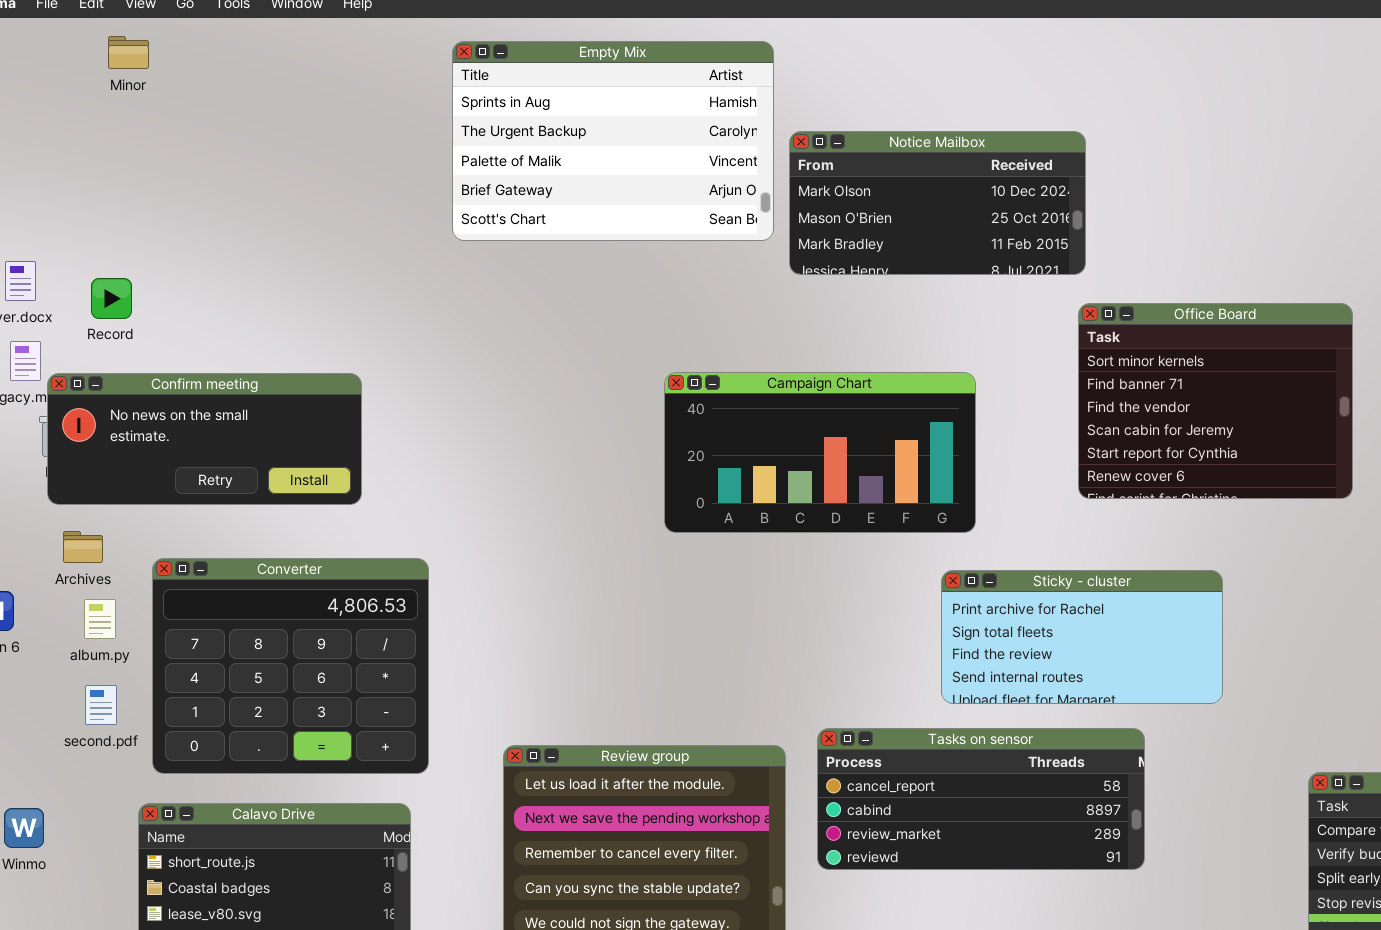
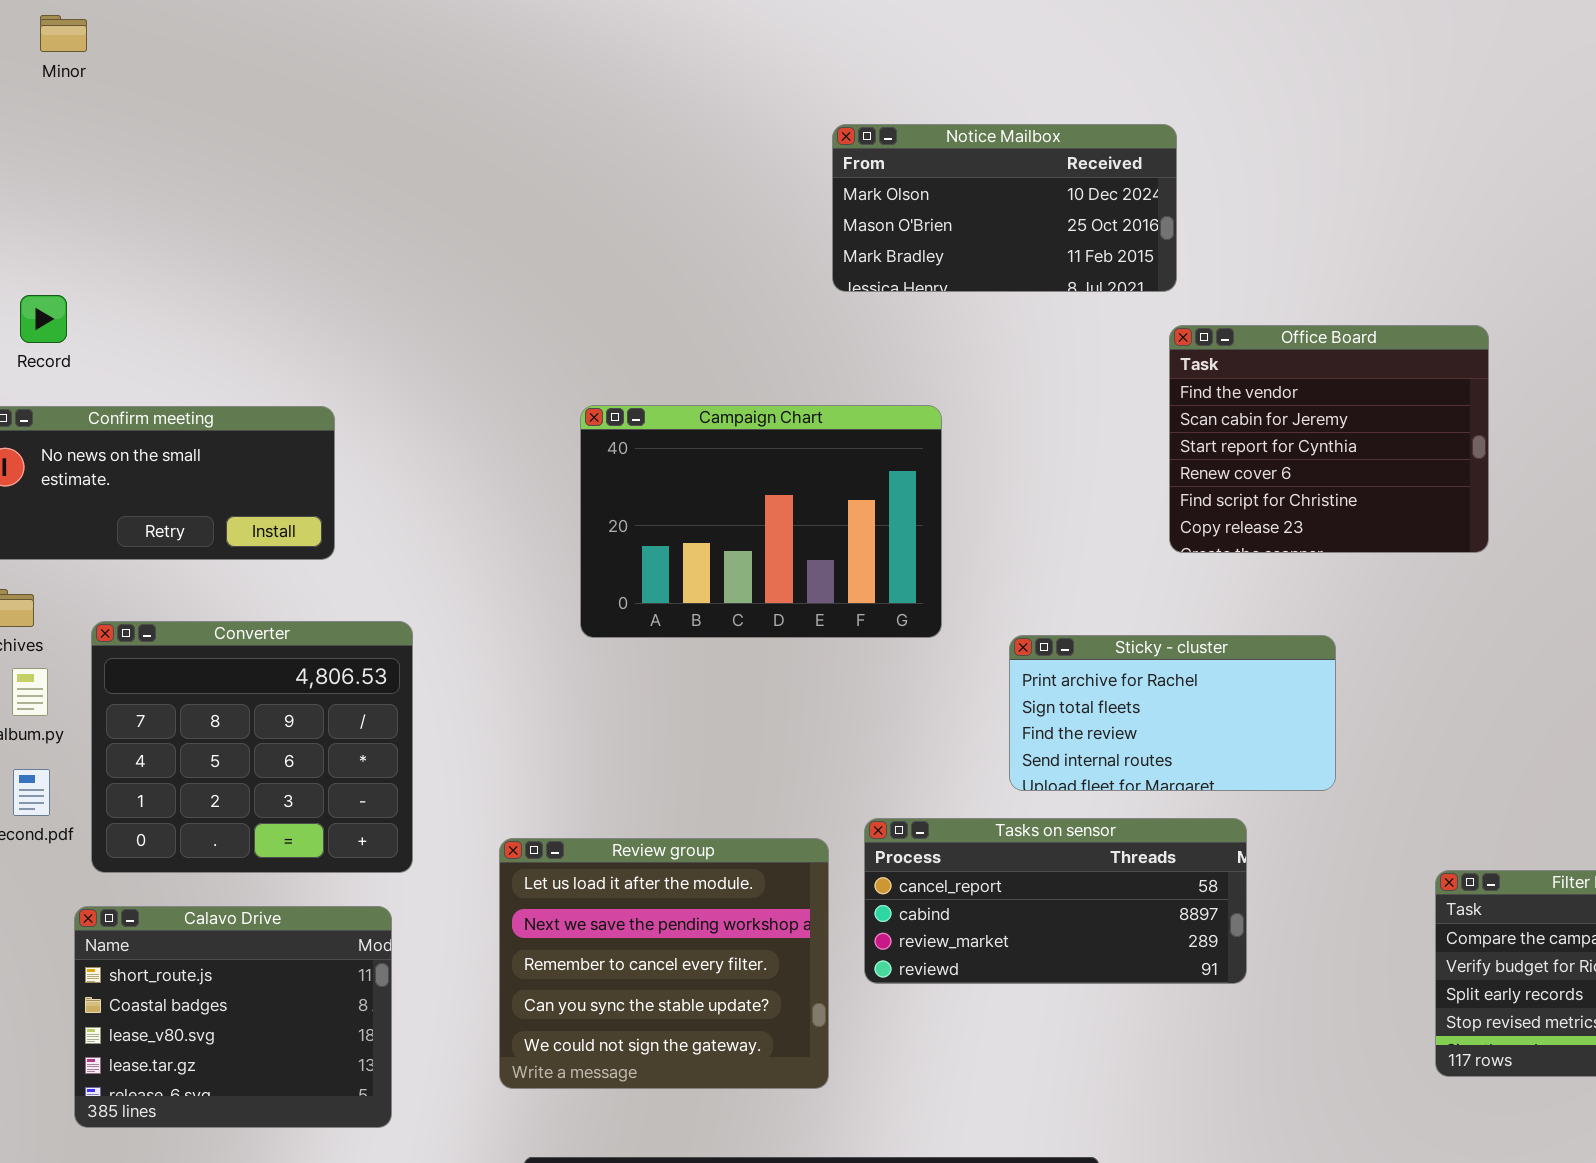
Empty Mix: [452,41,774,241] -> none, closed
Office Board: [1078,303,1353,499] -> [1169,325,1489,553], scrolled down 2 rows
Campaign Chart: [664,372,976,533] -> [580,405,942,638], moved, resized

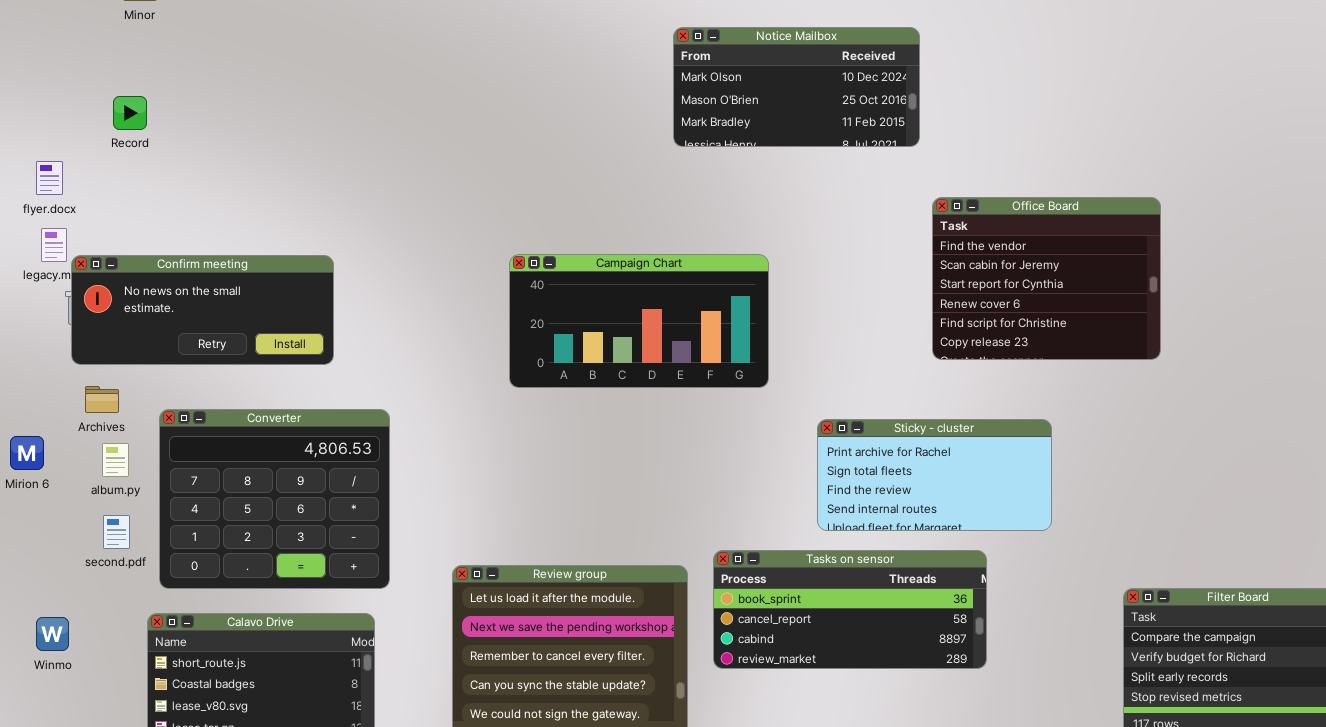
Notice Mailbox: [832,124,1177,292] -> [673,27,920,147], moved
Record: [20,295,67,343] -> [113,96,147,130], moved
Campaign Chart: [580,405,942,638] -> [509,254,769,388], resized
Tasks on sensor: [864,818,1247,984] -> [713,550,987,669], scrolled up 1 row

